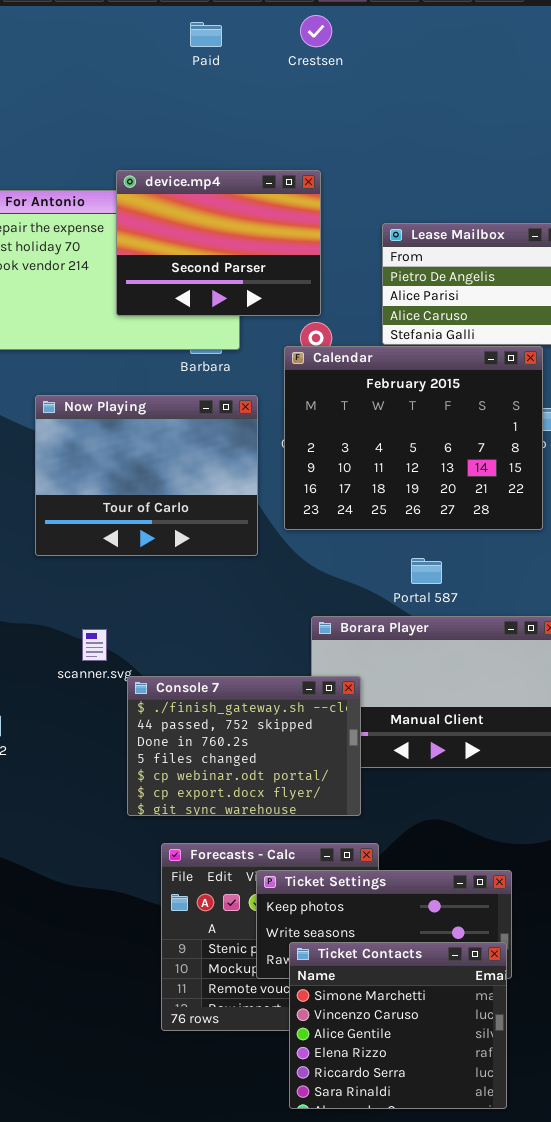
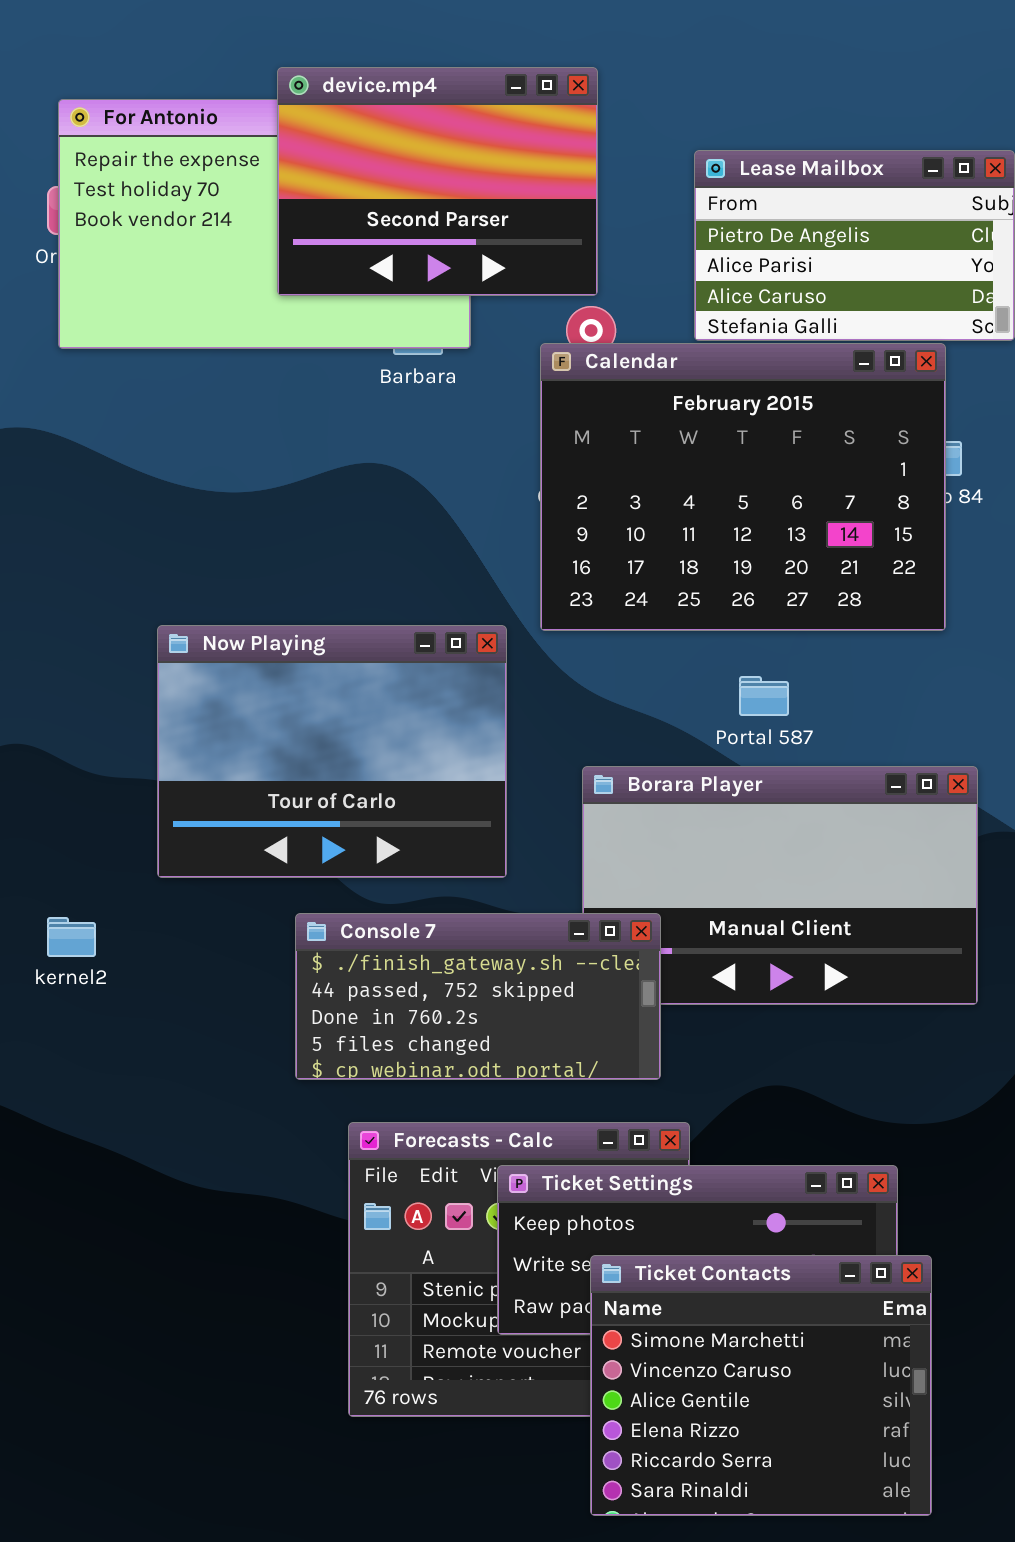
Now Playing: [35,395,258,556] -> [157,625,507,878], moved
Console 7: [127,676,361,816] -> [295,913,661,1080], resized
Ticket Contacts: [289,942,507,1109] -> [590,1255,932,1516], moved

